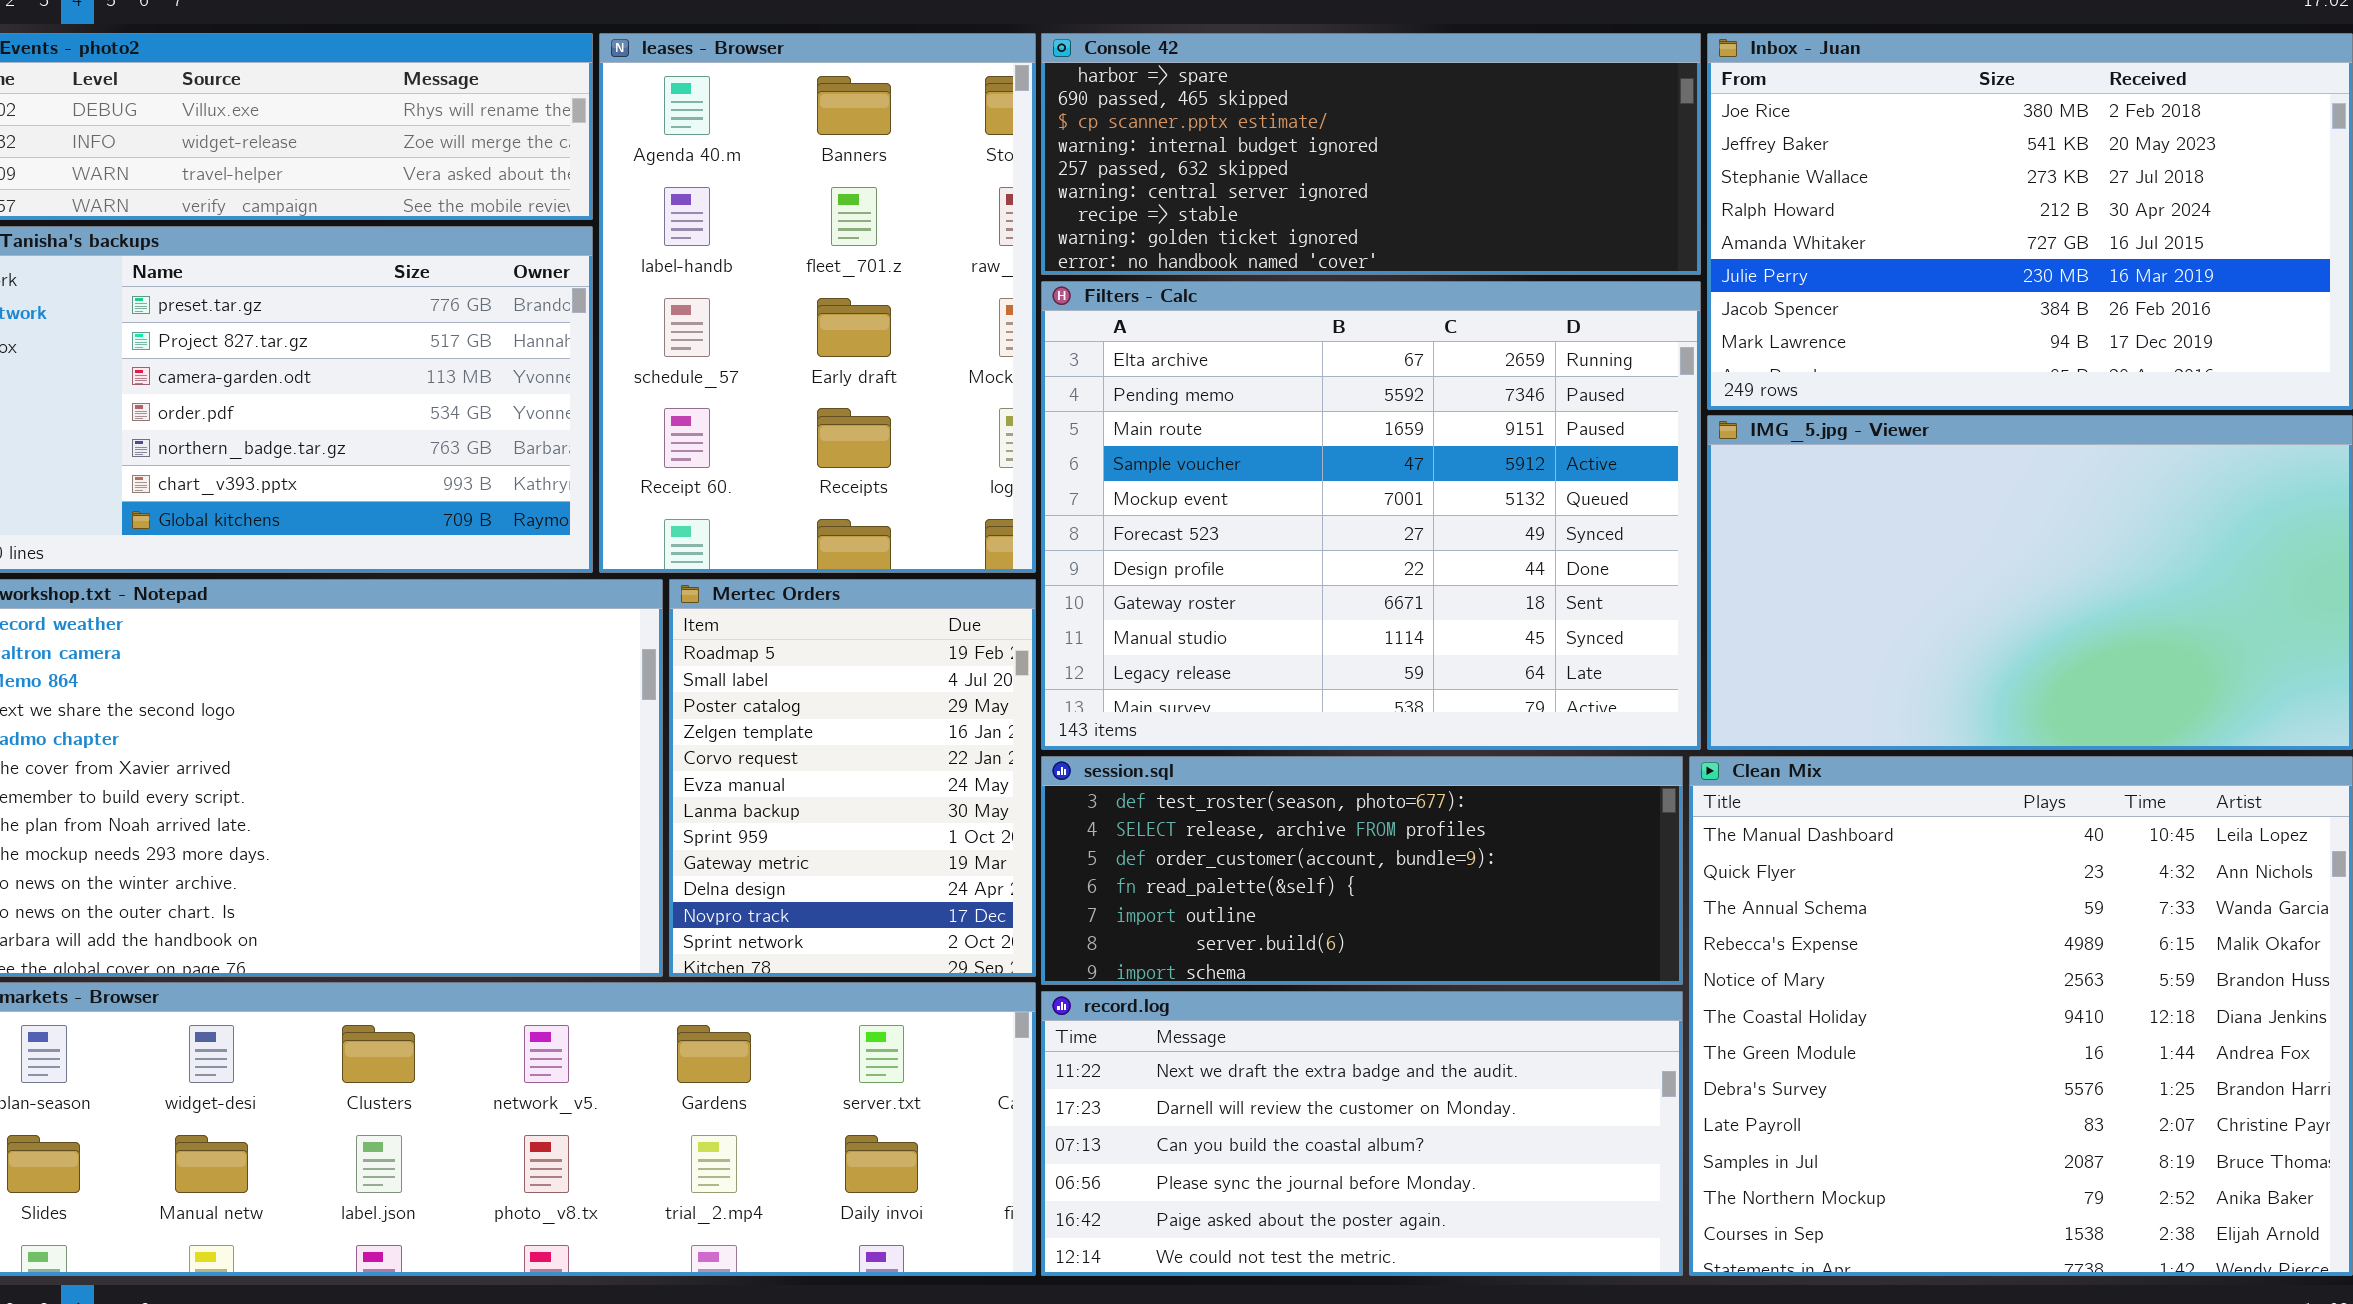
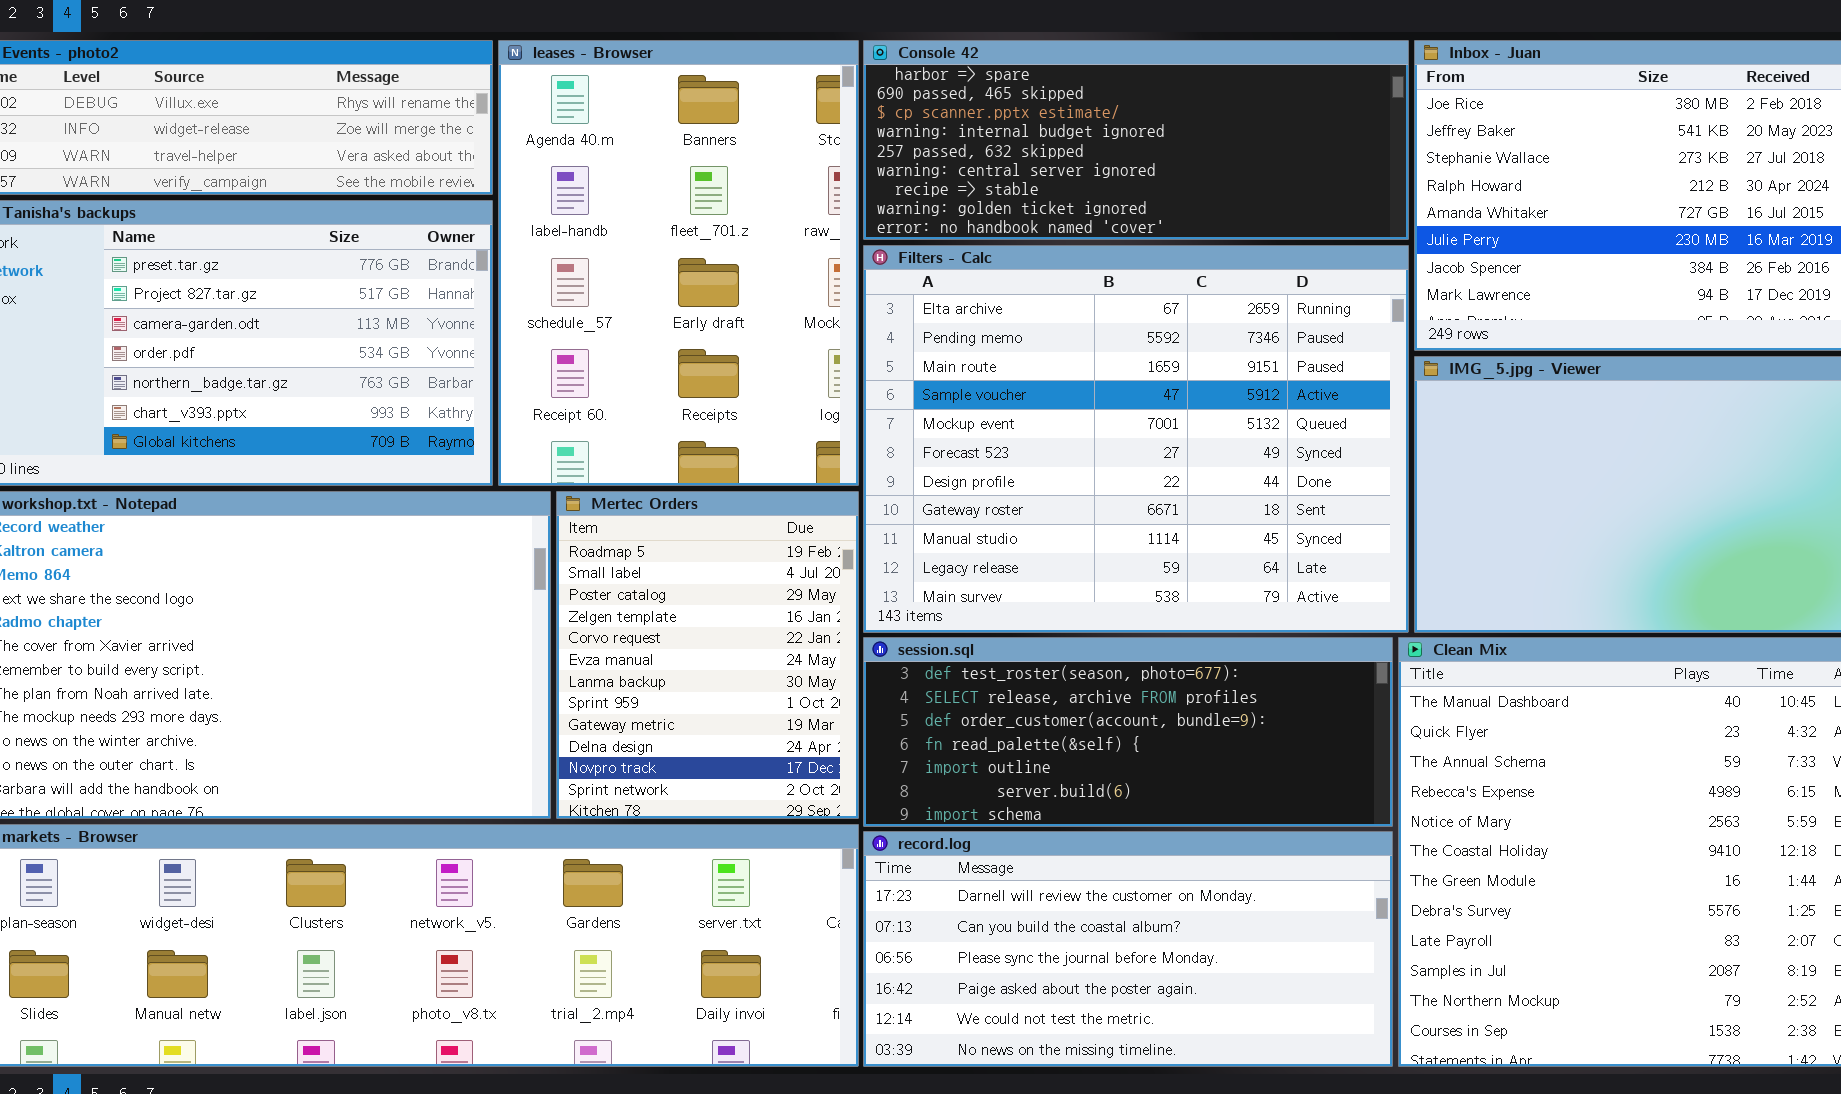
record.log: [1041,991,1683,1276] -> [863,831,1393,1067], scrolled down 1 row

